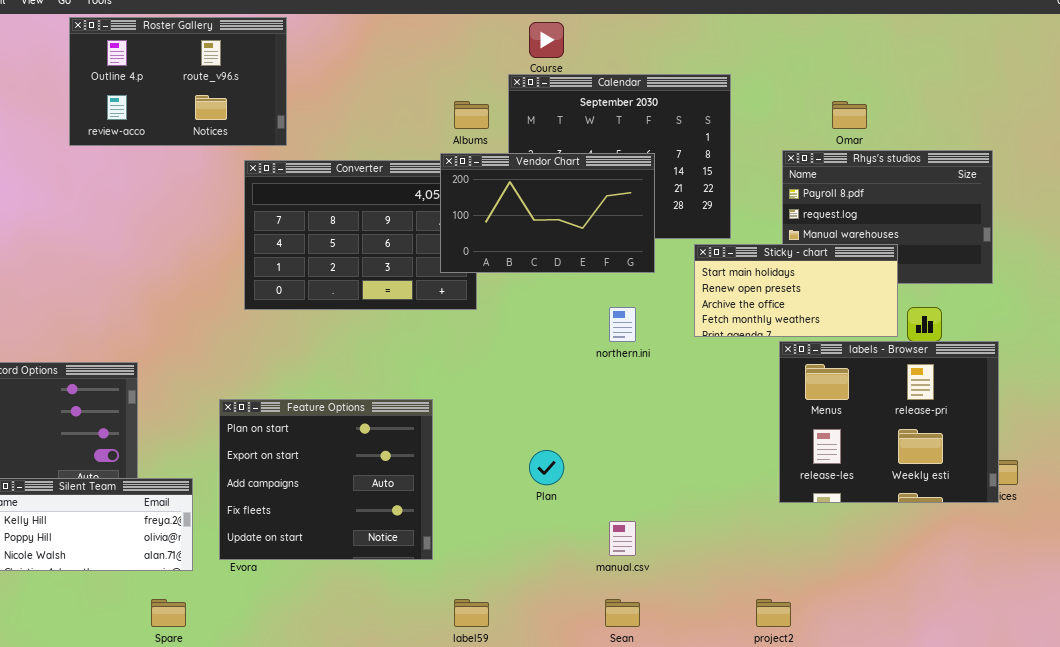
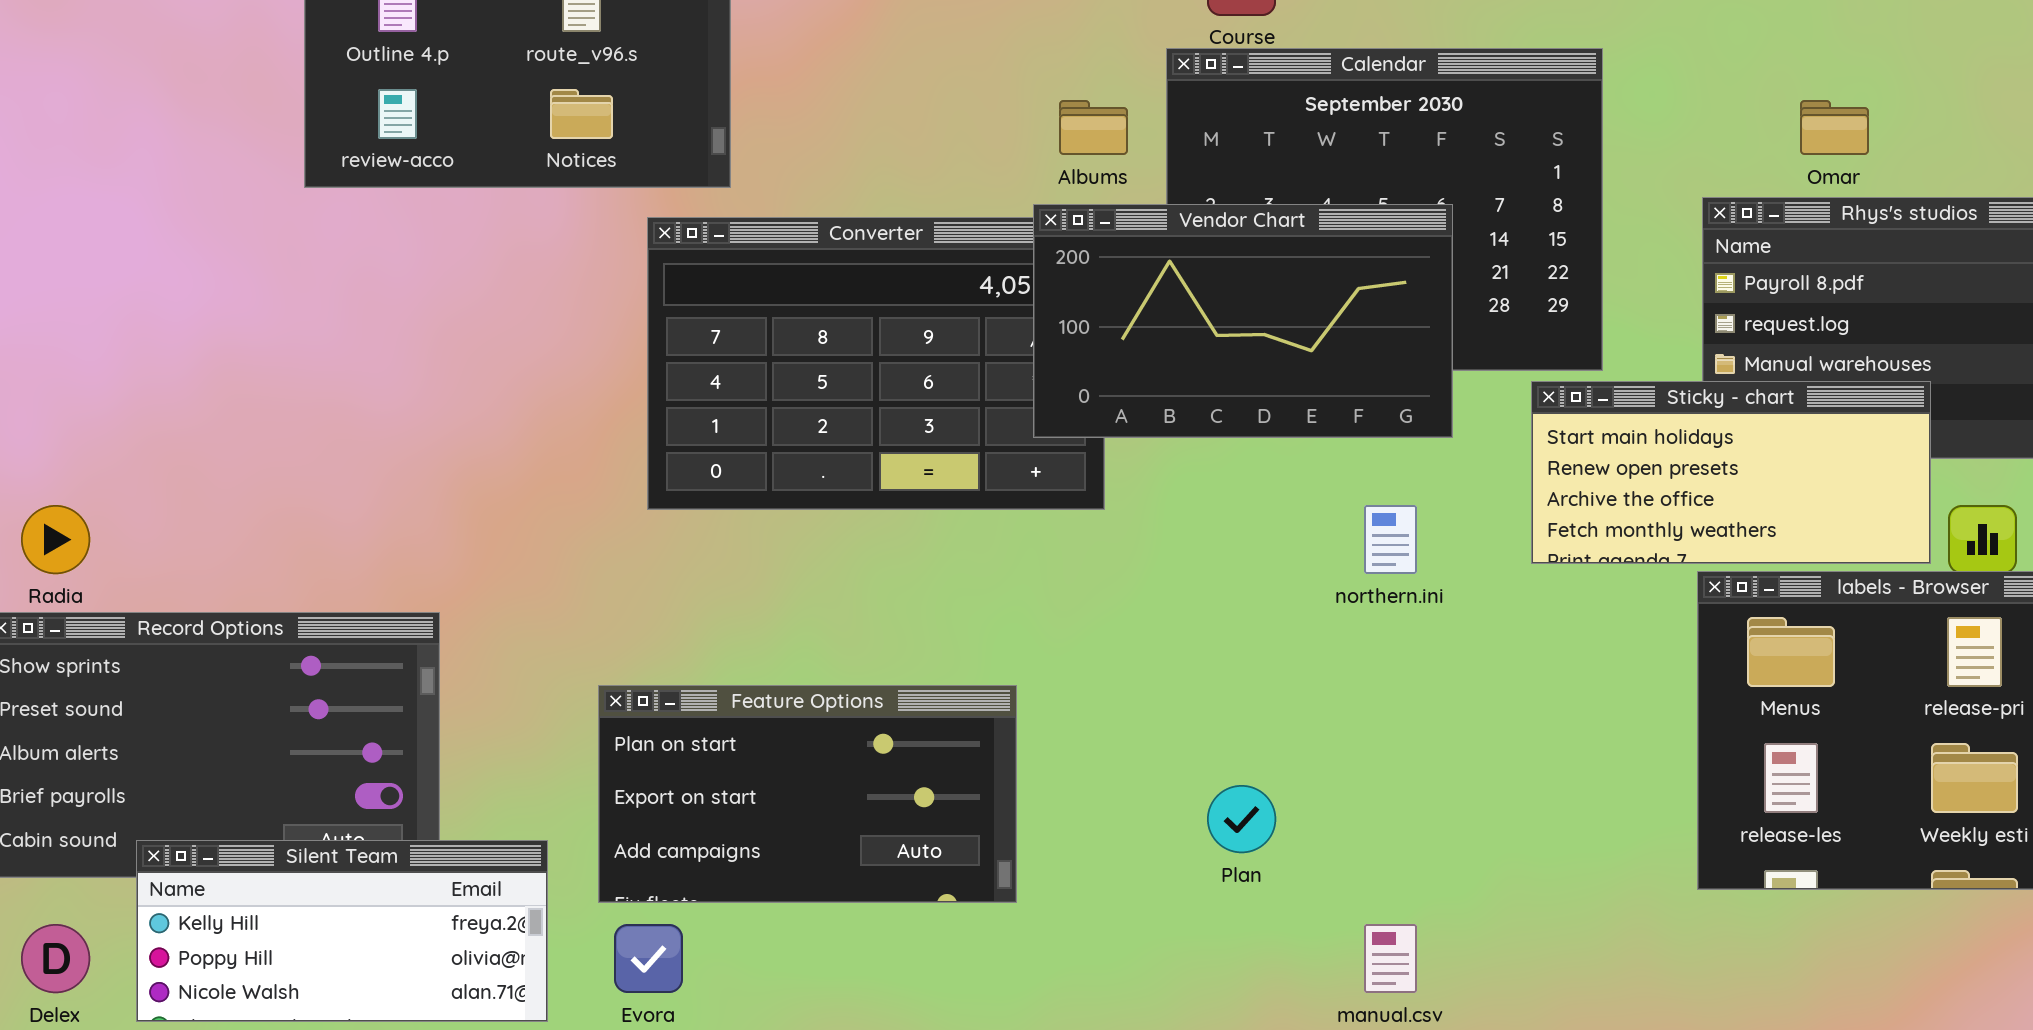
Feature Options: [219,399,433,560] -> [598,685,1017,903], resized

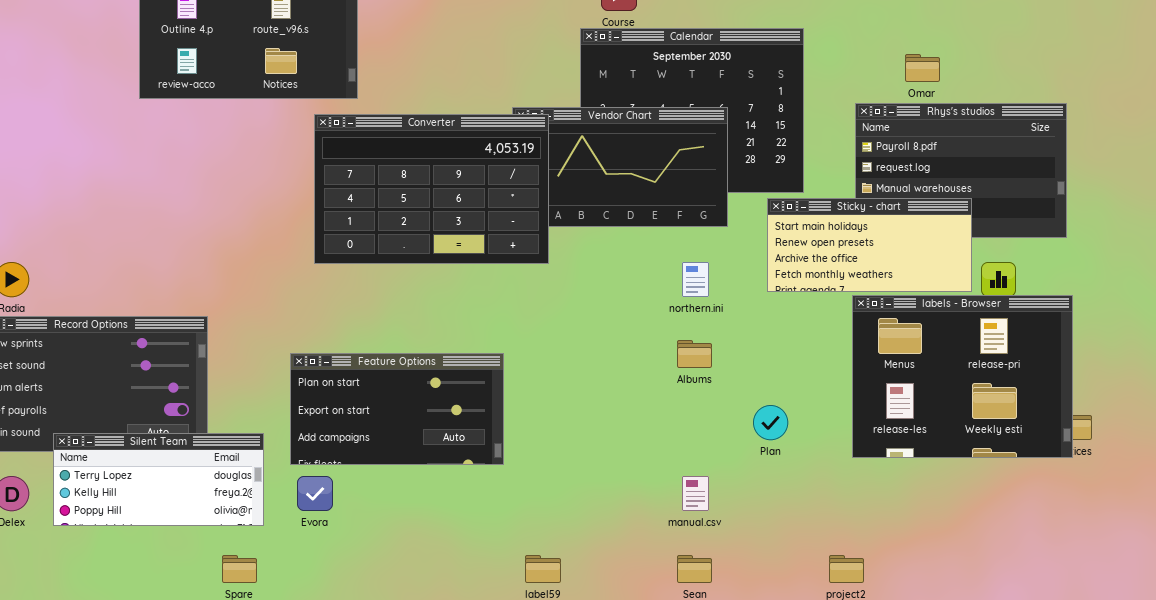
Albums: [1059,100,1128,155] -> [677,340,712,368], moved
Converter: [647,217,1105,510] -> [314,114,549,264], raised
Plan: [1207,785,1276,853] -> [753,405,788,440], moved
Silent Team: [136,840,548,1022] -> [53,433,264,526], scrolled up 1 row

